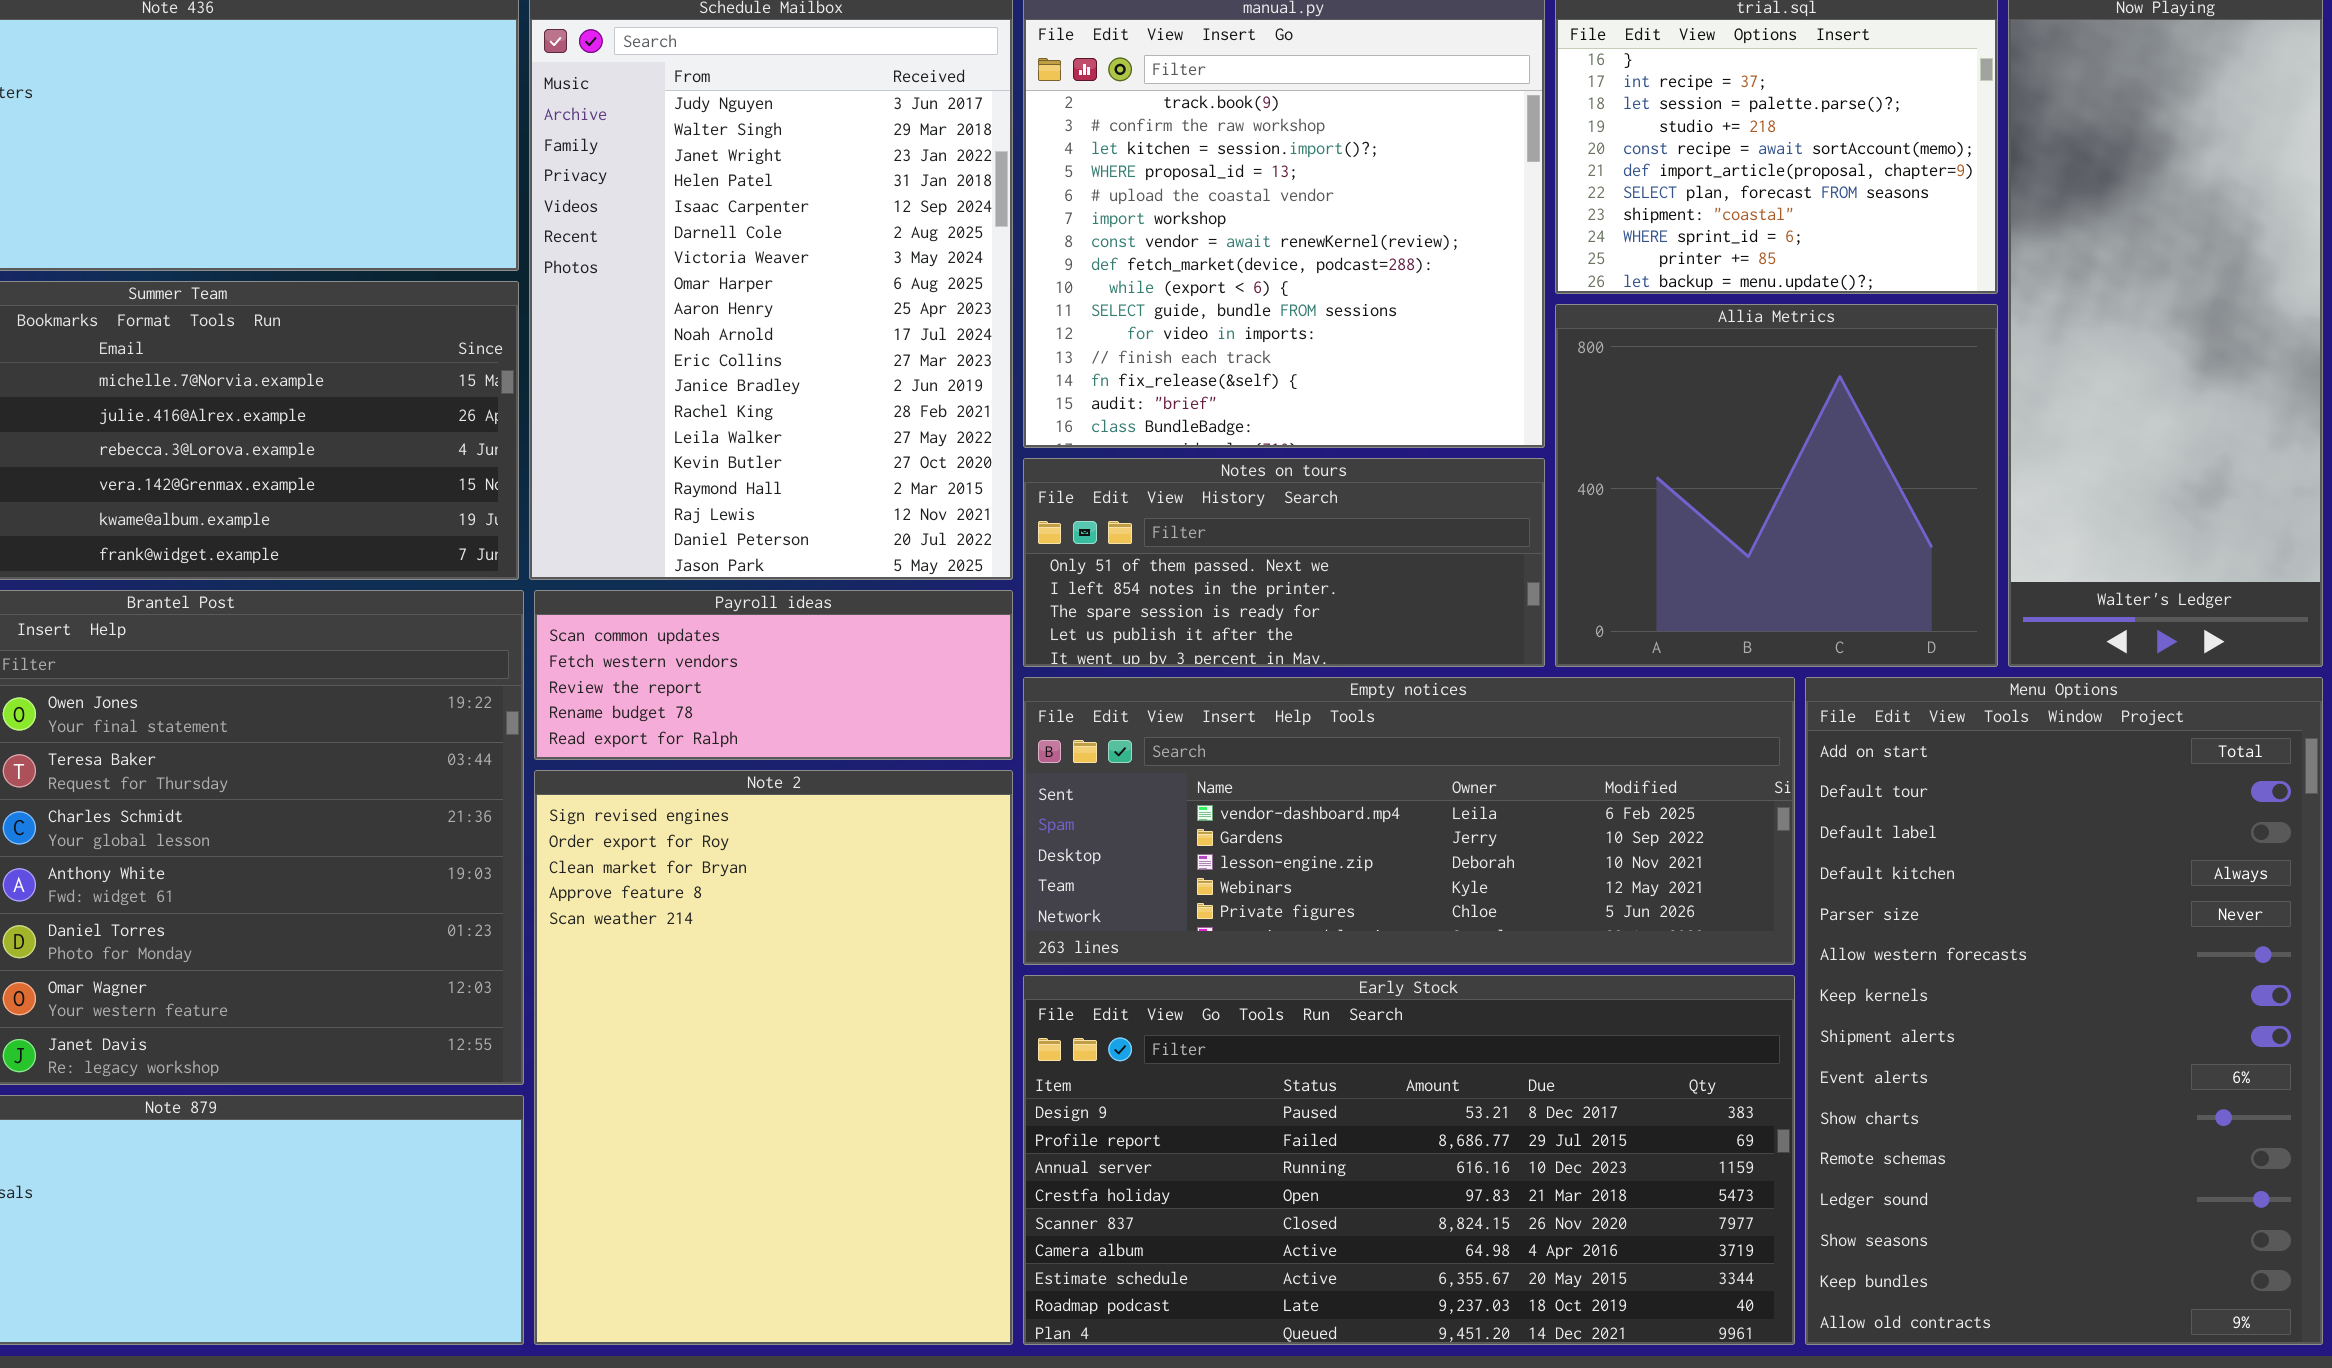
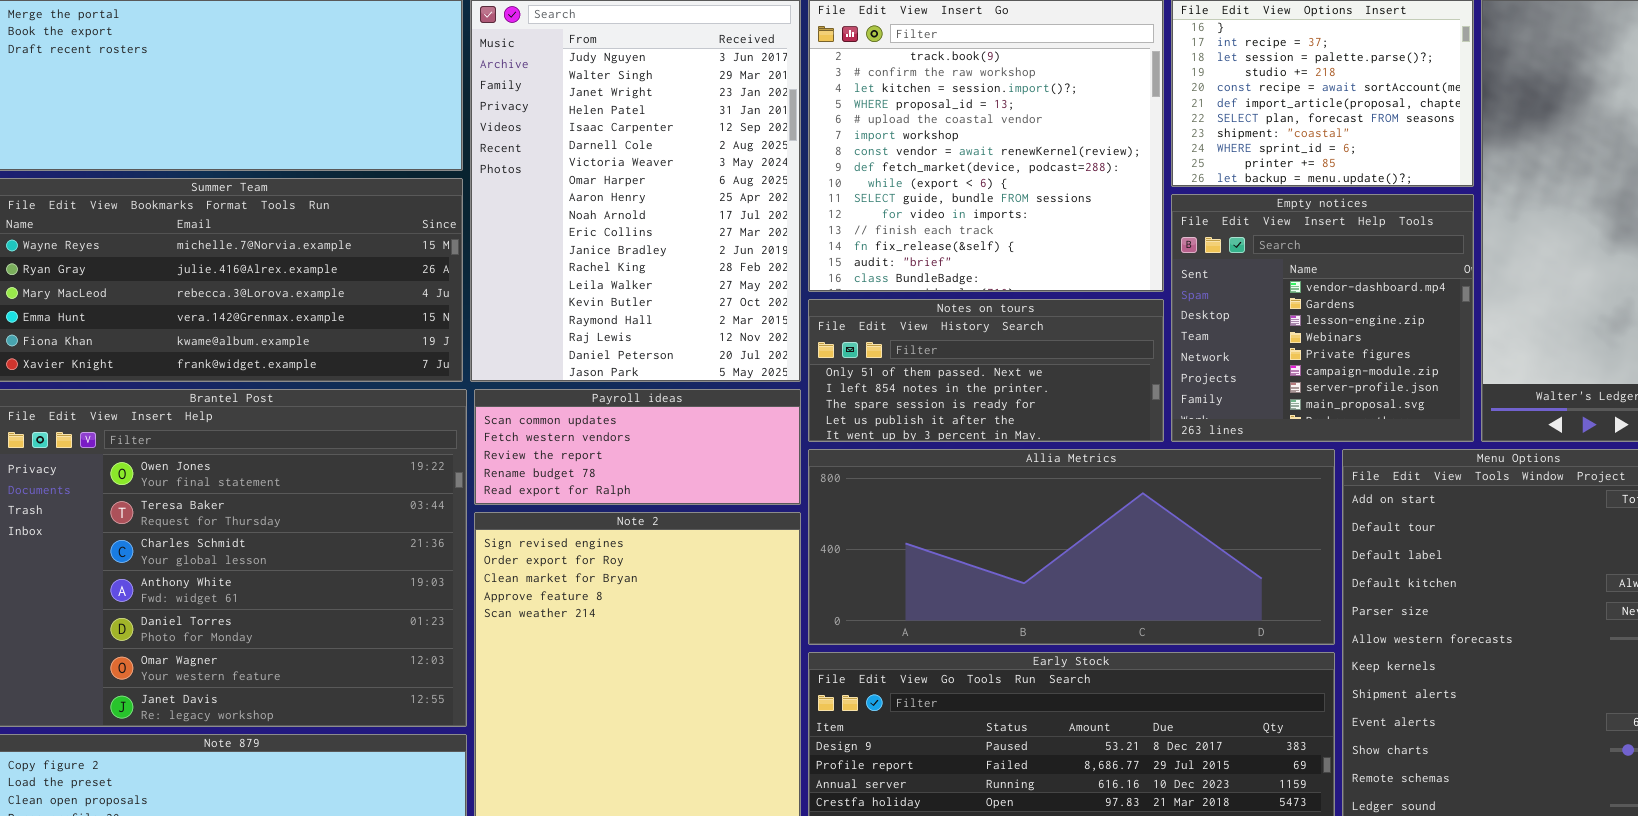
Allia Metrics: [1555,304,1998,667] -> [808,449,1335,645], moved, resized
Empty notices: [1023,677,1795,965] -> [1171,194,1474,442], moved, resized

